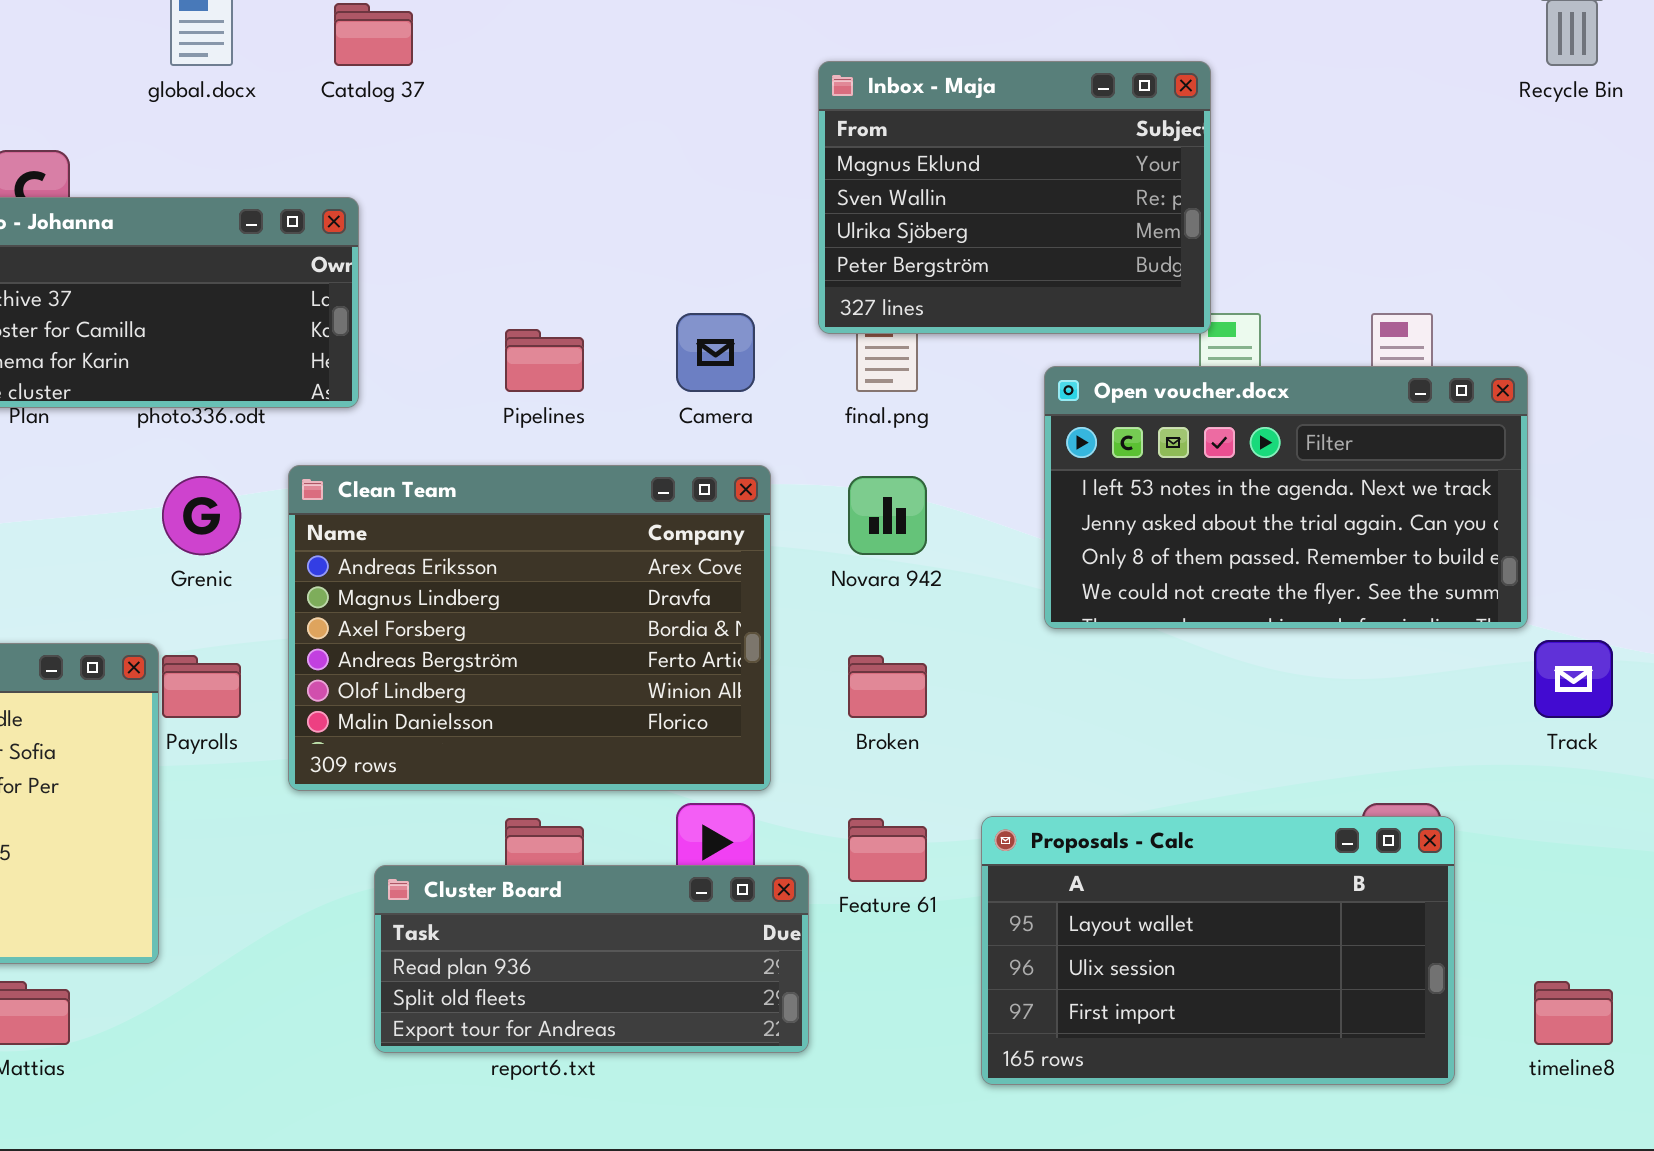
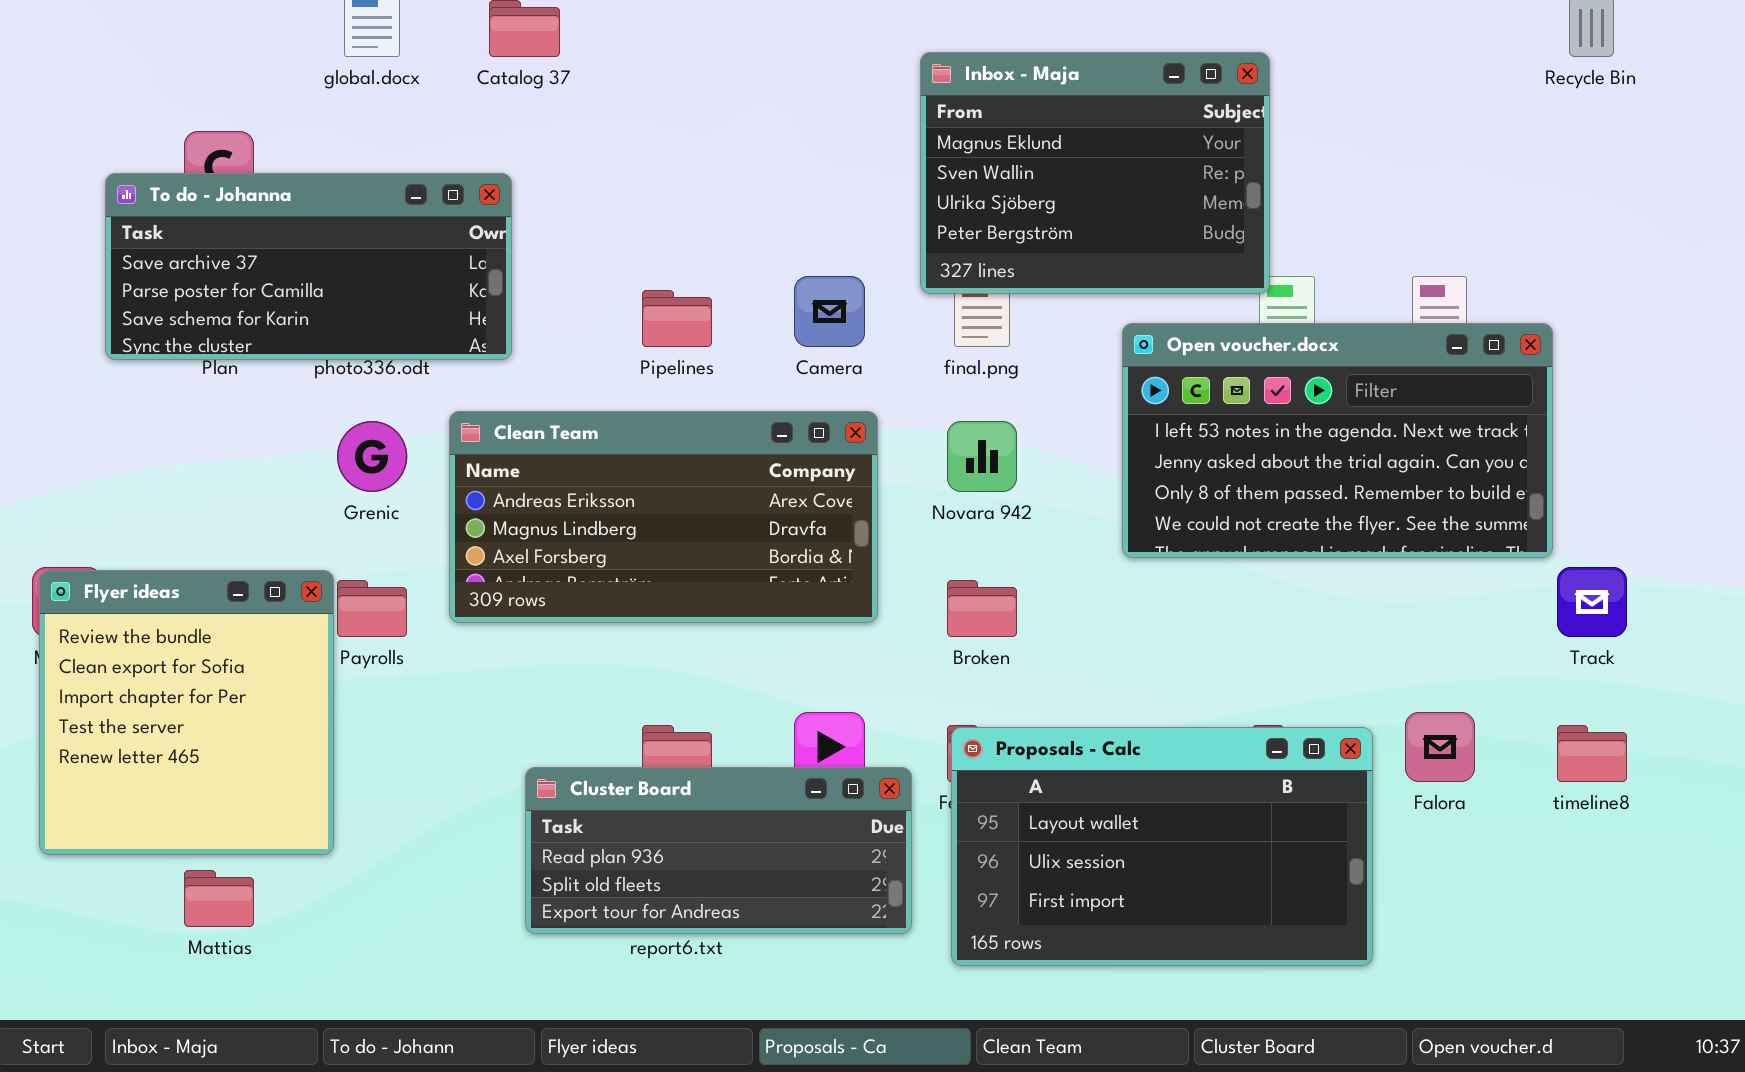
Clean Team: [288,465,771,791] -> [449,411,878,623], resized
Proposals - Calc: [981,816,1455,1085] -> [951,727,1373,966], moved
timeline8: [1534,981,1613,1045] -> [1557,725,1627,782], moved

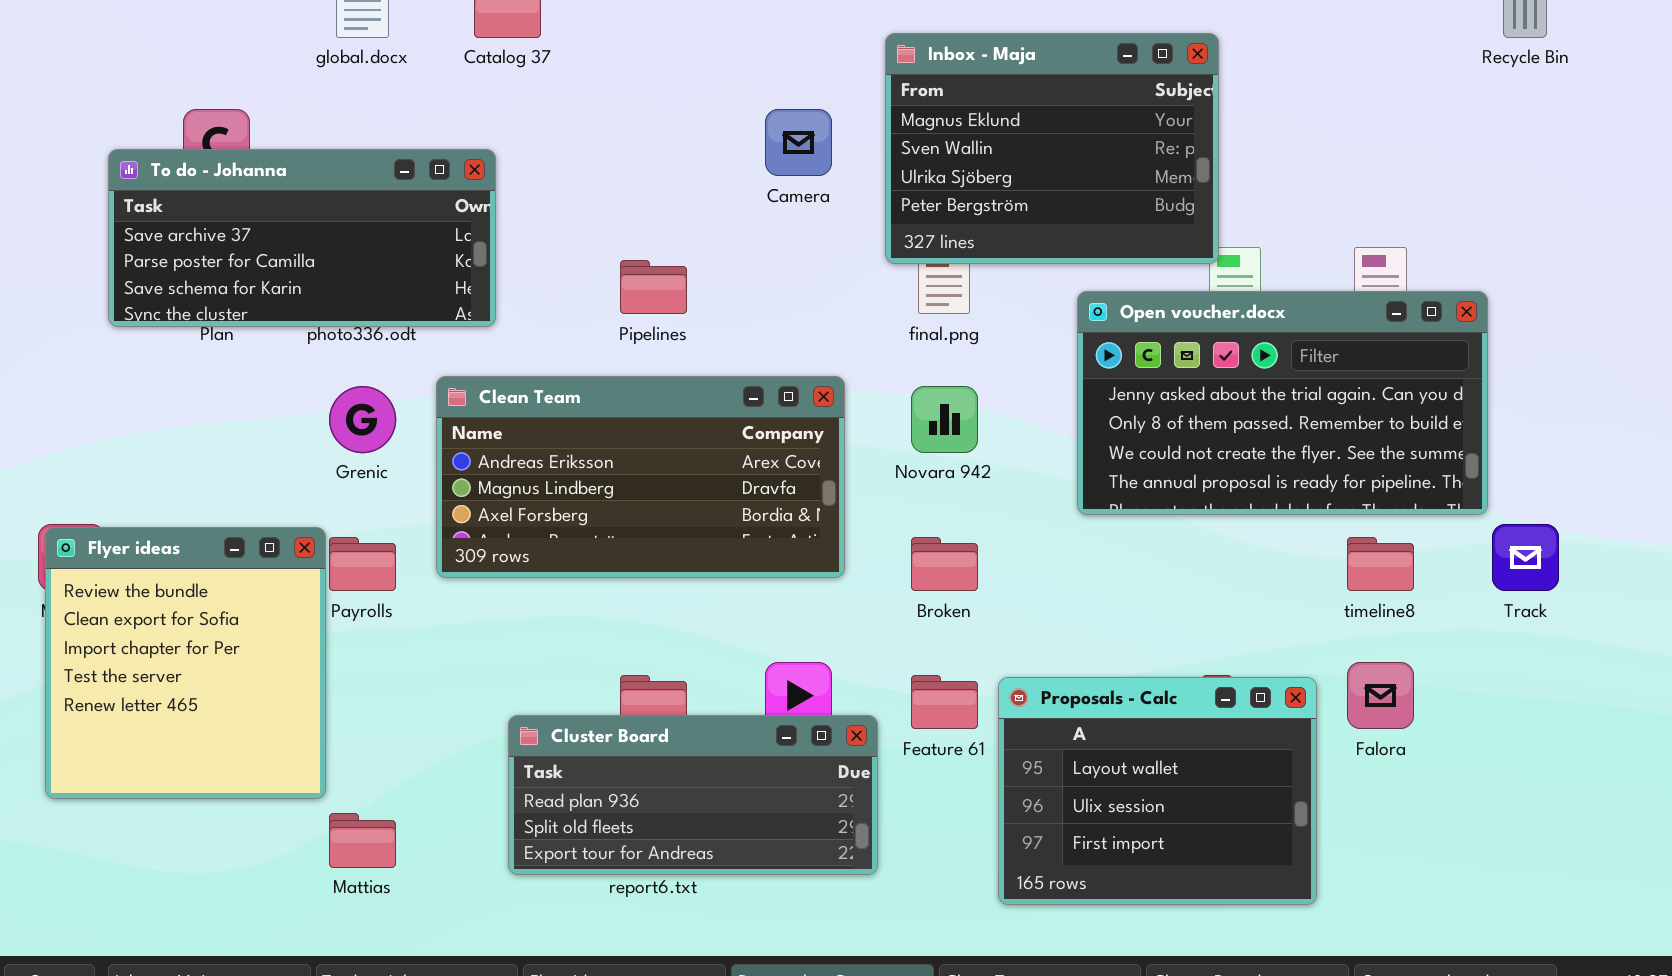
Camera: [794,276,865,347] -> [765,109,832,176], moved
Open voucher.docx: [1122,323,1553,558] -> [1077,291,1488,515], scrolled down 1 row
timeline8: [1557,725,1627,782] -> [1347,537,1414,591], moved
Proposals - Calc: [951,727,1373,966] -> [998,677,1317,905], resized
Mattias: [184,870,254,927] -> [329,813,396,868], moved

